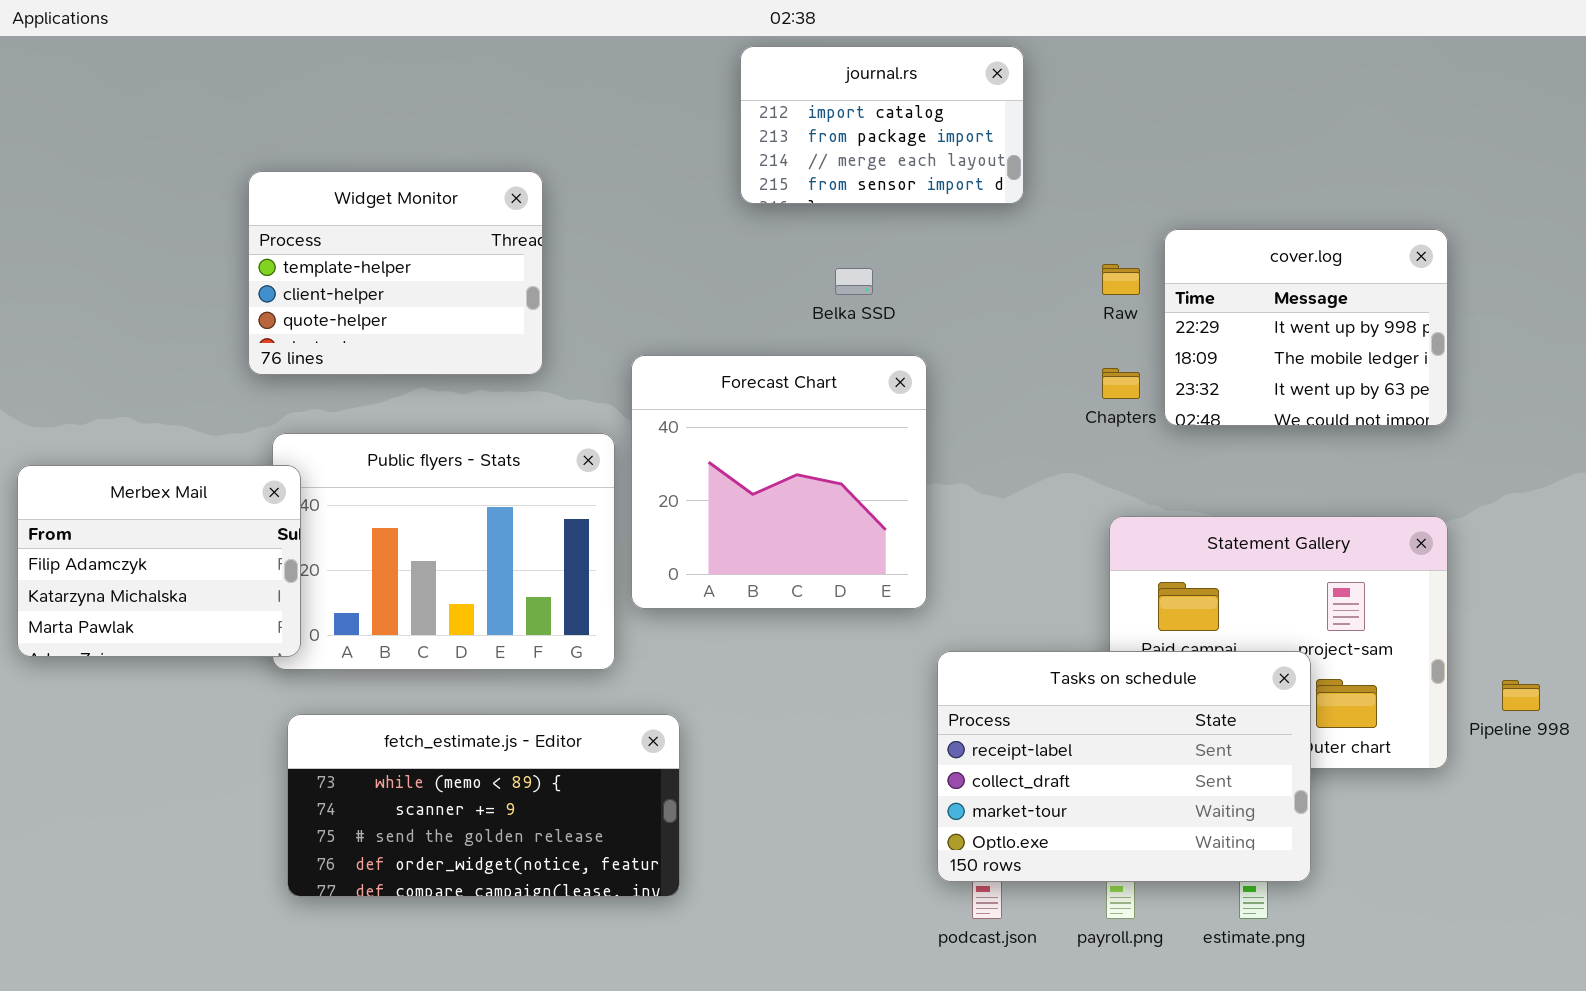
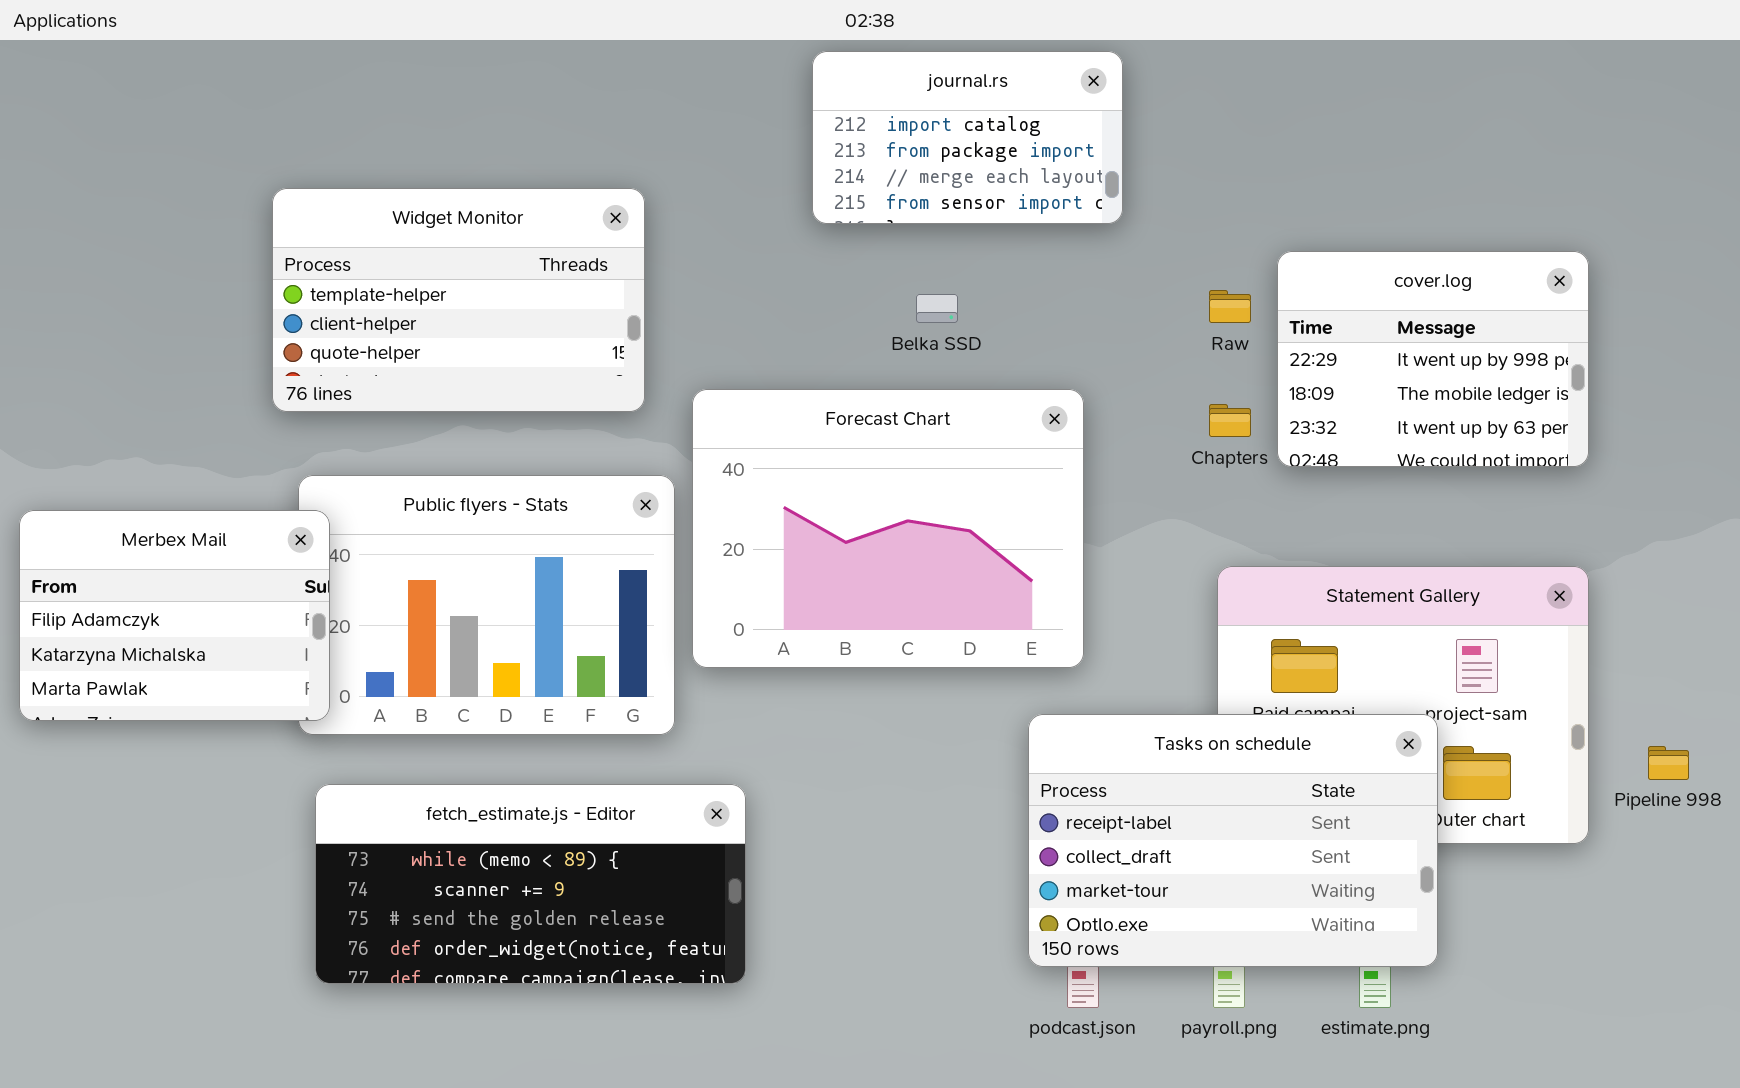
Widget Monitor: [248,171,543,375] -> [272,188,645,412], resized
Forecast Chart: [631,355,927,609] -> [692,389,1084,668], resized

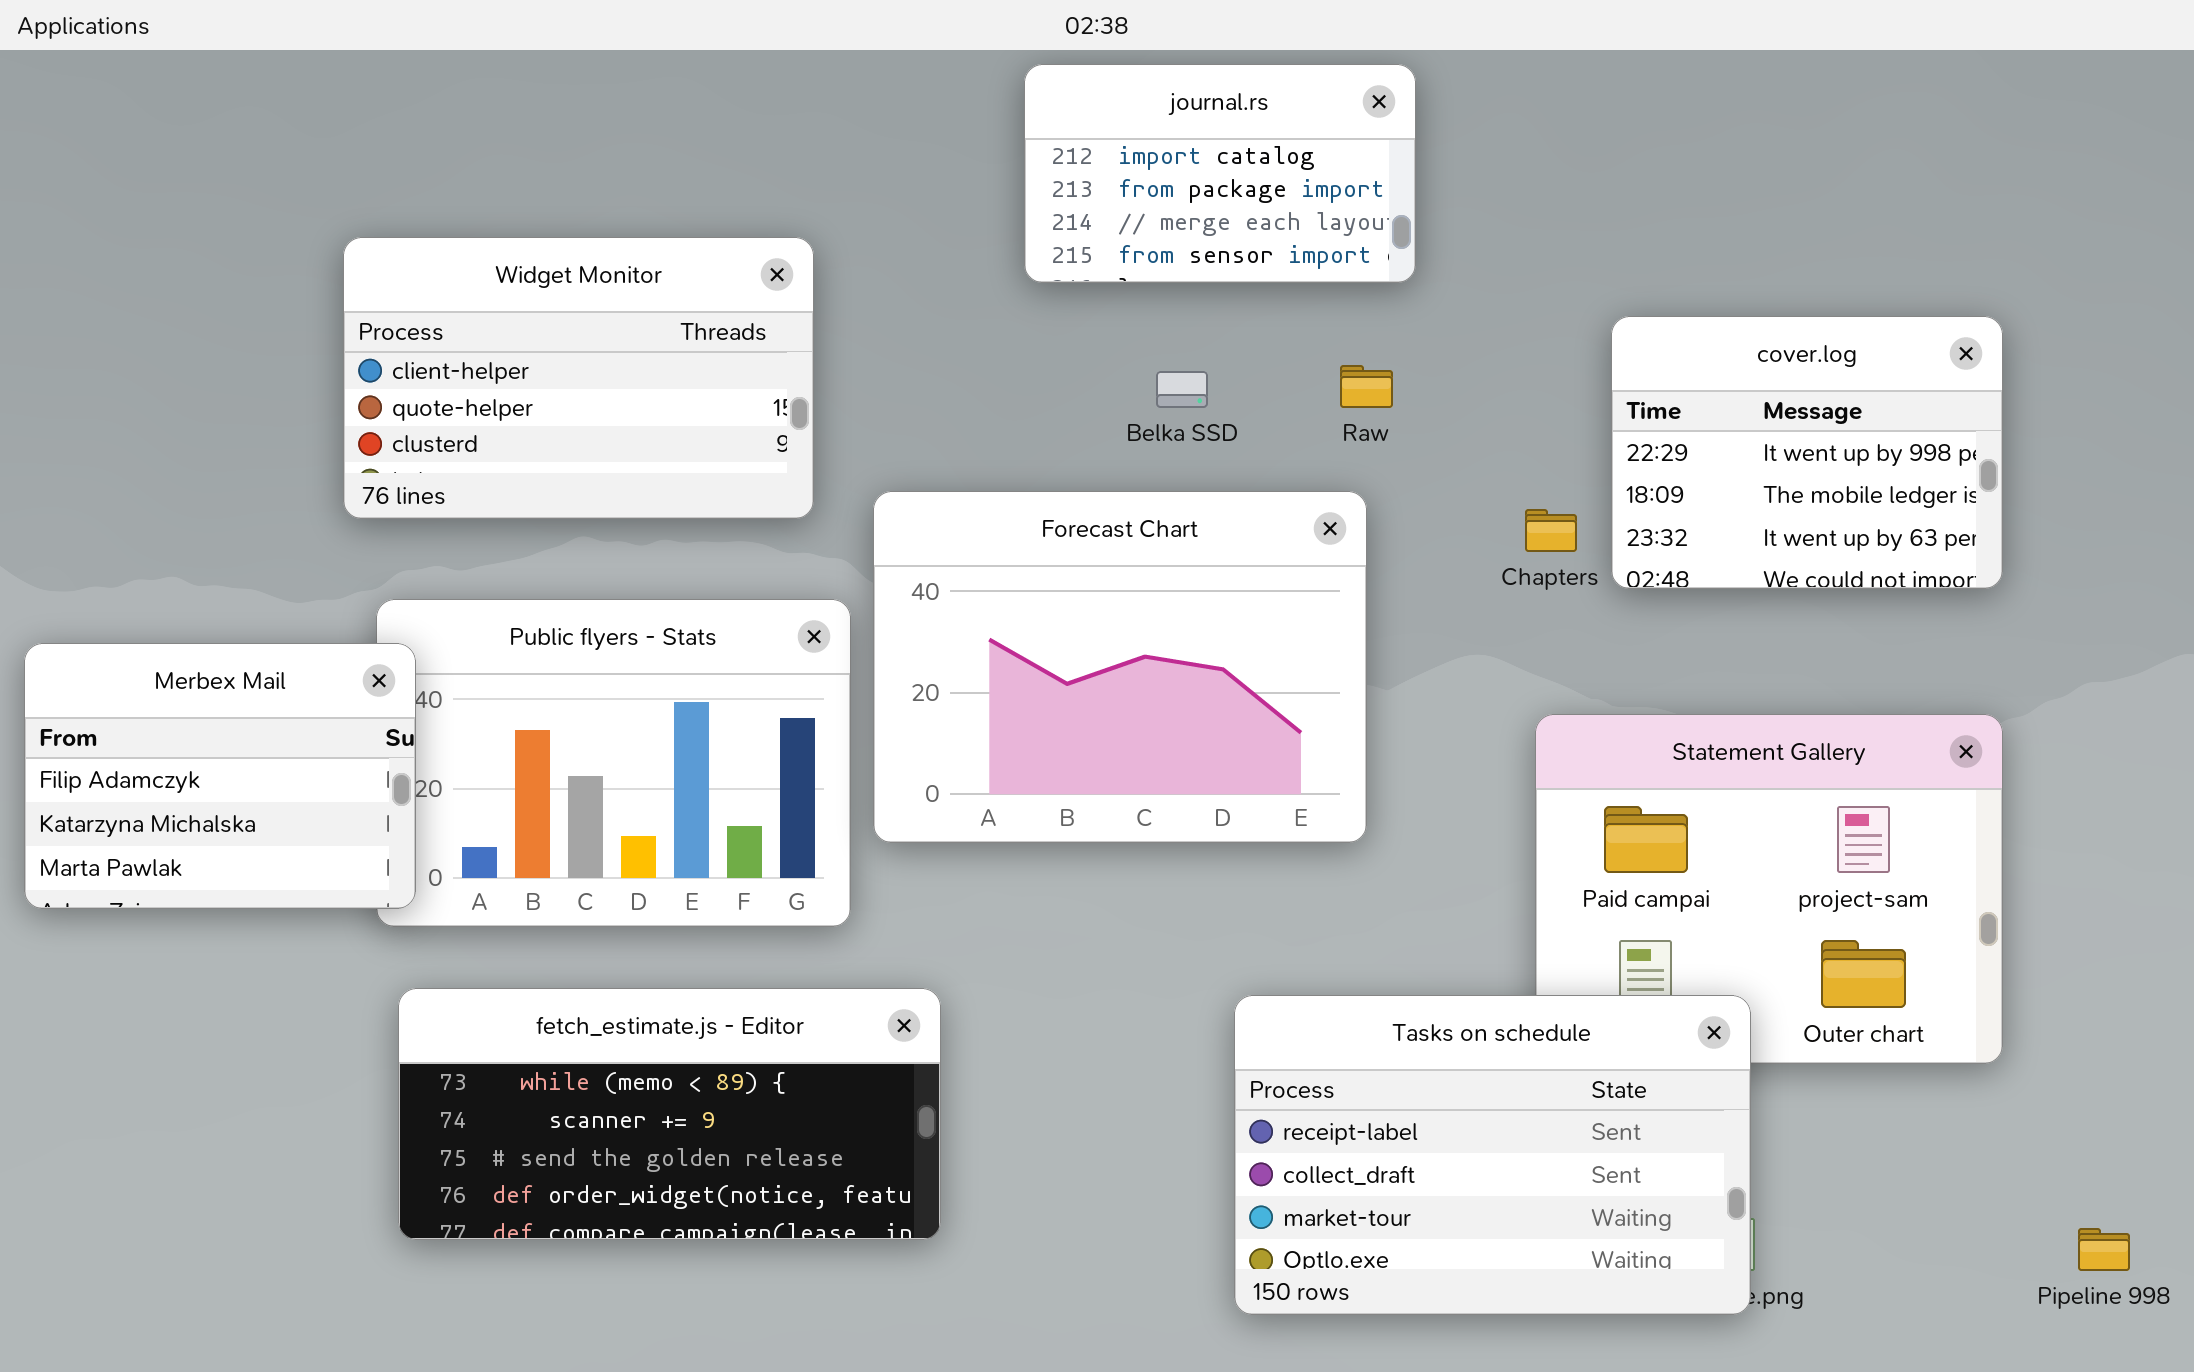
Widget Monitor: [272,188,645,412] -> [343,237,814,519], scrolled down 1 row
Raw: [1209,290,1251,323] -> [1340,365,1393,408], moved
Tasks on schedule: [1028,714,1438,967] -> [1234,995,1751,1315], moved
Pipeline 998: [1648,746,1689,780] -> [2078,1228,2130,1271], moved

